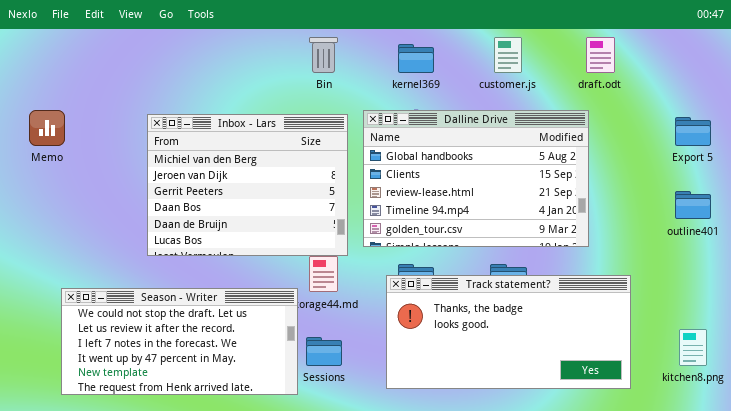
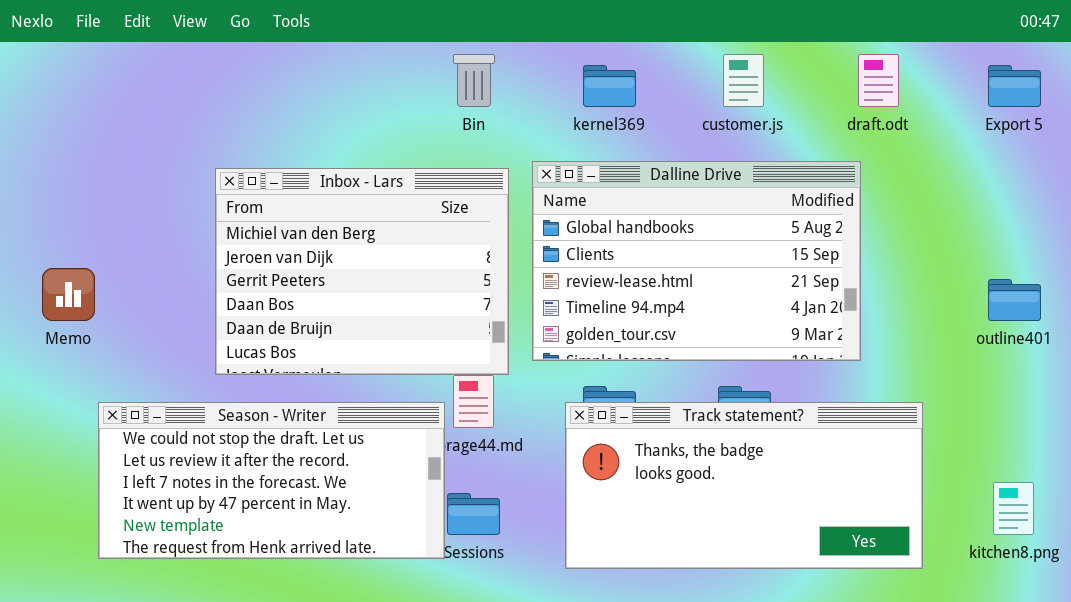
Memo: [29,110,65,146] -> [42,268,95,321], moved
Export 5: [675,117,711,146] -> [988,65,1041,107], moved
Season - Writer: [61,288,298,395] -> [98,402,445,559], moved

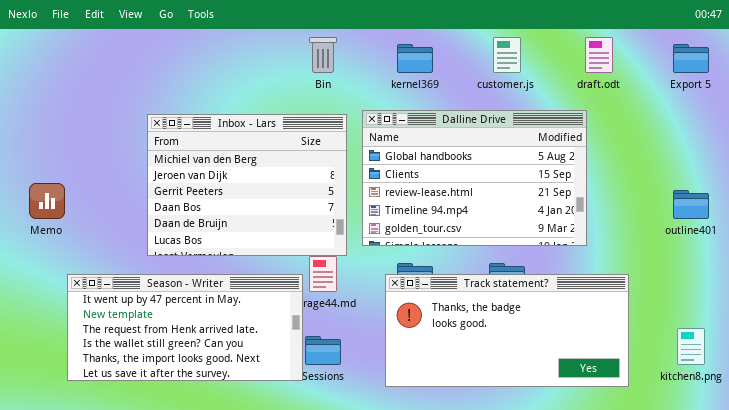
Season - Writer: [98,402,445,559] -> [67,274,303,381], scrolled down 3 rows

